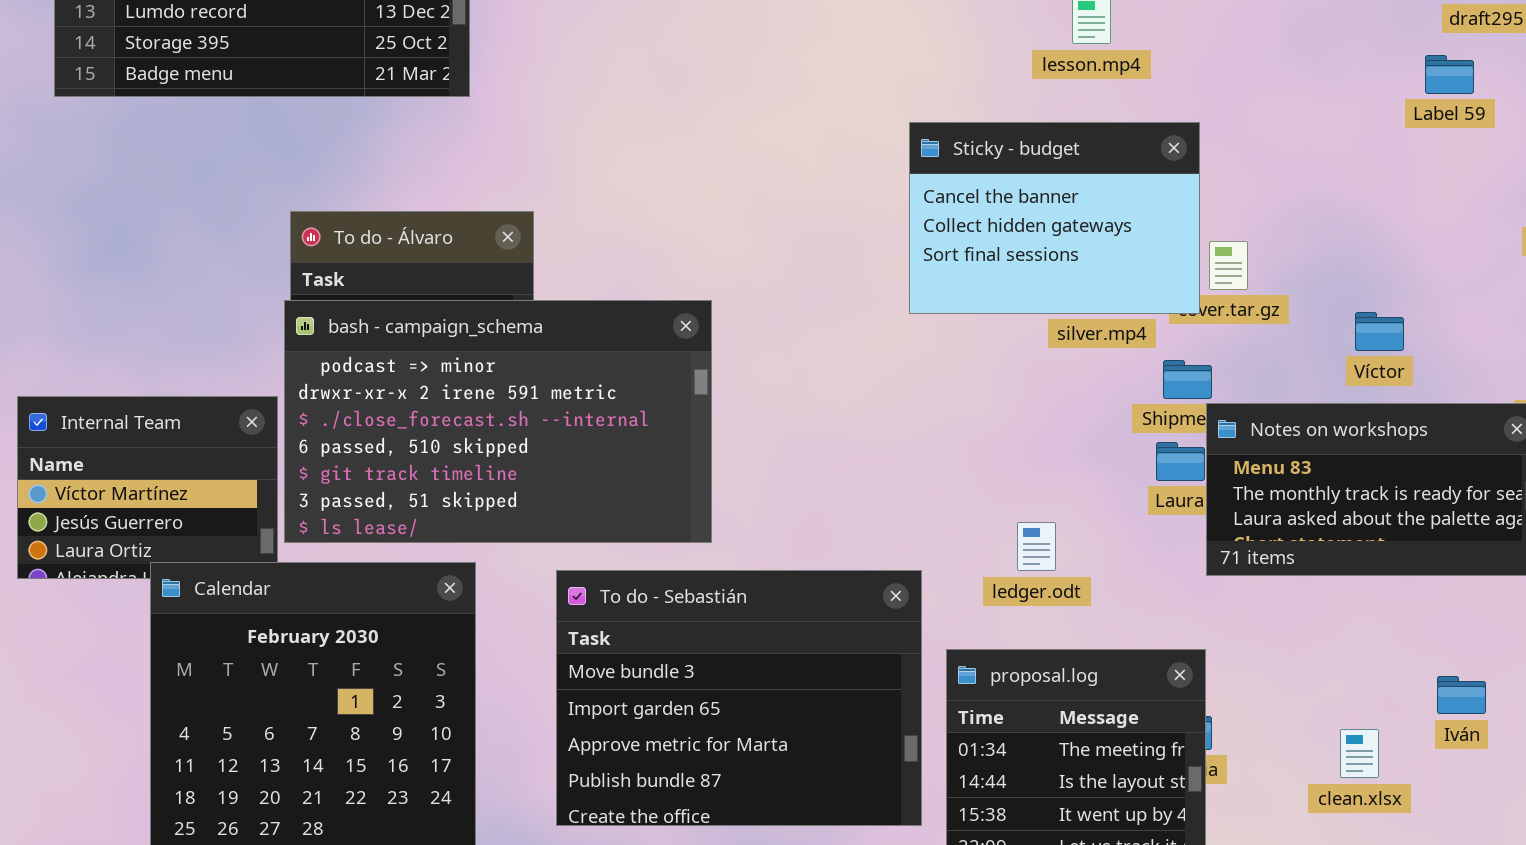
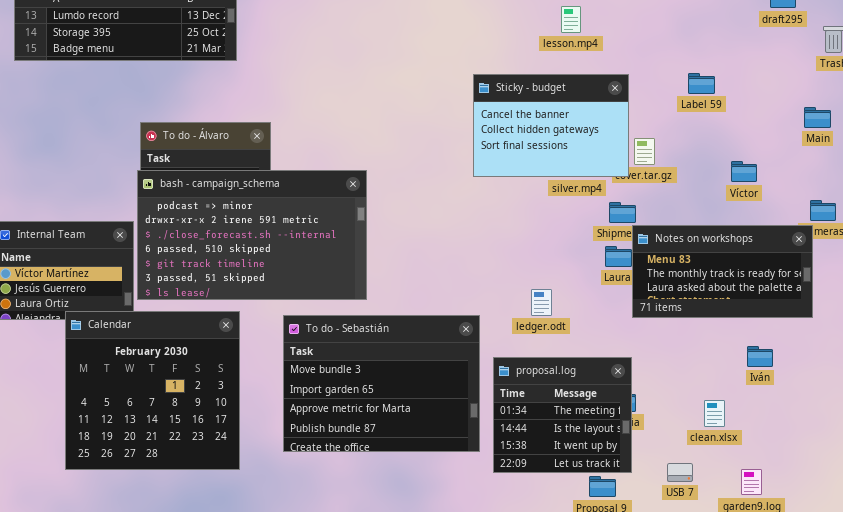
Label 59: [1425,55,1474,94] -> [688,73,715,94], moved
Víctor: [1355,312,1404,351] -> [731,161,757,182], moved
Iván: [1437,676,1486,714] -> [747,346,773,367], moved

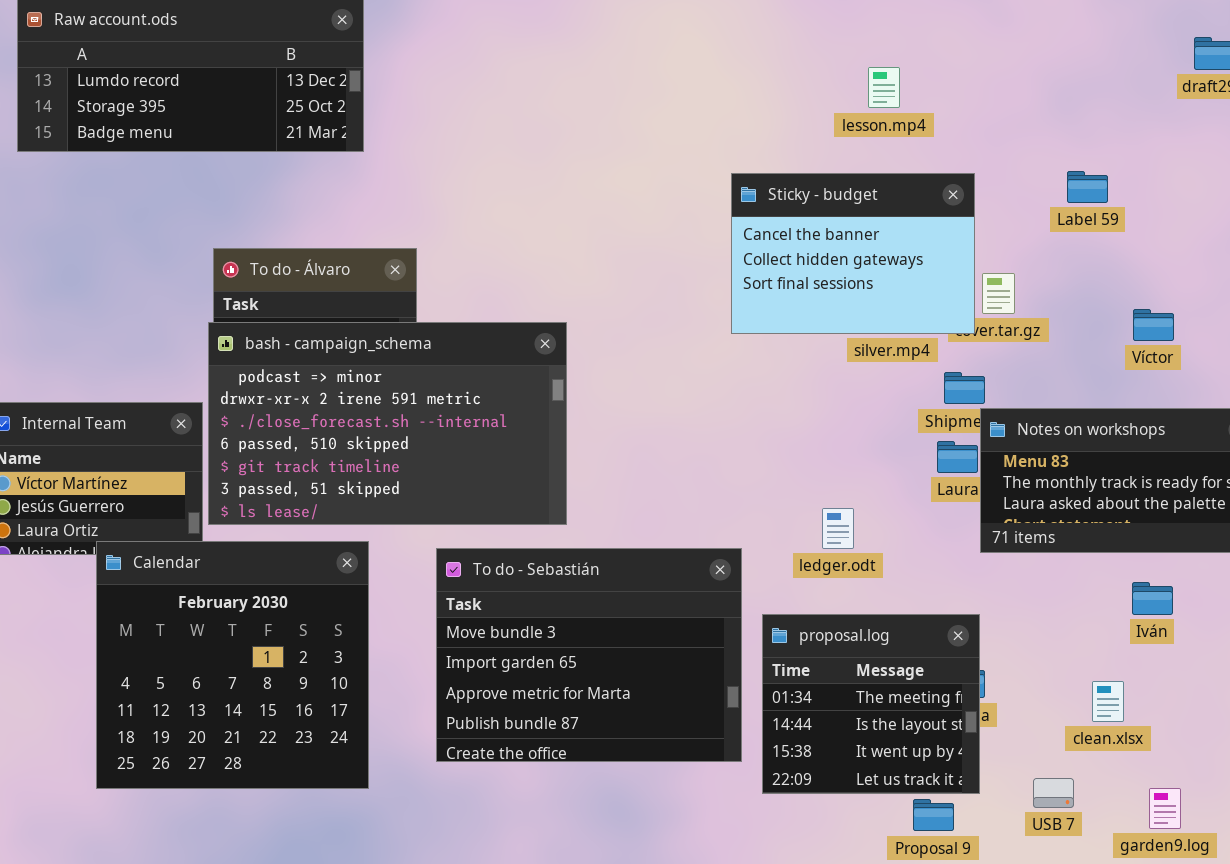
Iván: [747,346,773,367] -> [1132,582,1173,615], moved

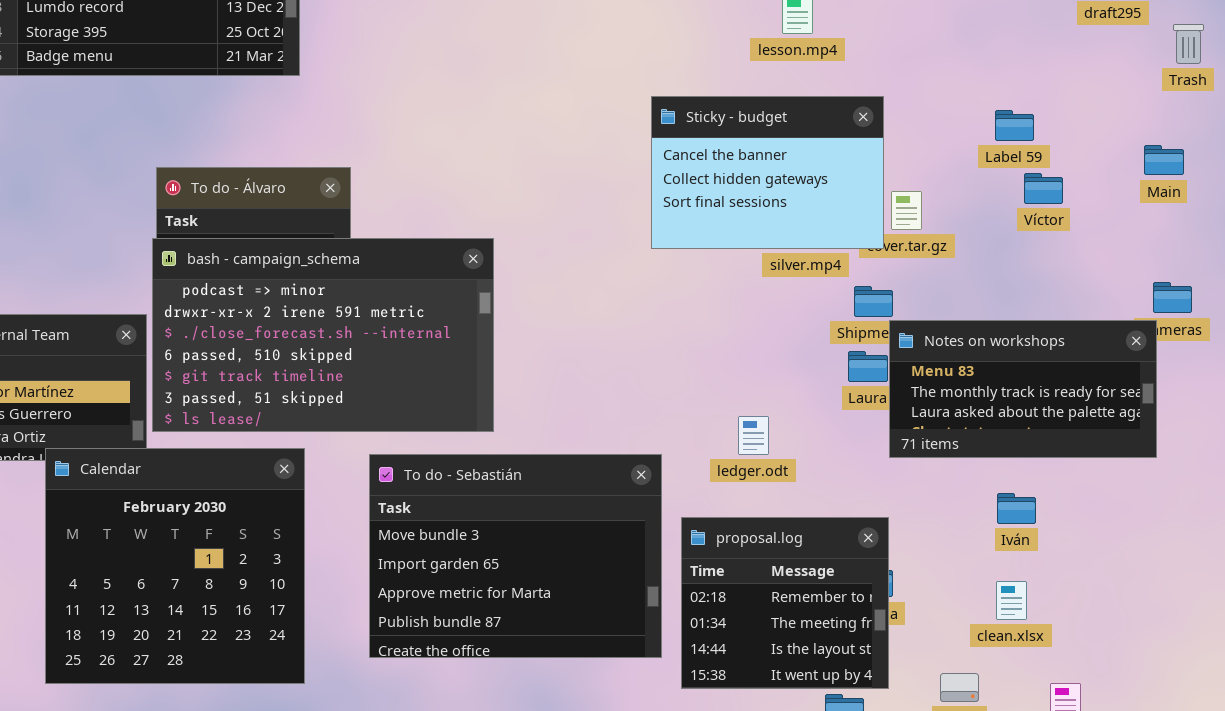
Label 59: [1067,171,1108,203] -> [995,110,1034,141], moved
Víctor: [1133,309,1174,341] -> [1024,173,1063,204], moved
Iván: [1132,582,1173,615] -> [997,493,1036,524], moved
proposal.log: [762,614,980,794] -> [681,517,889,689], scrolled up 1 row

